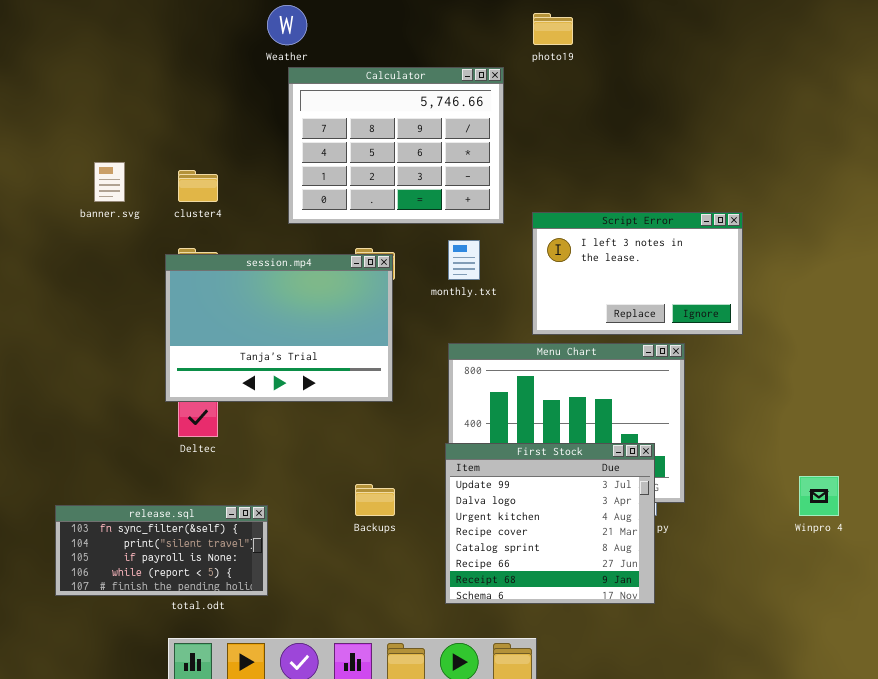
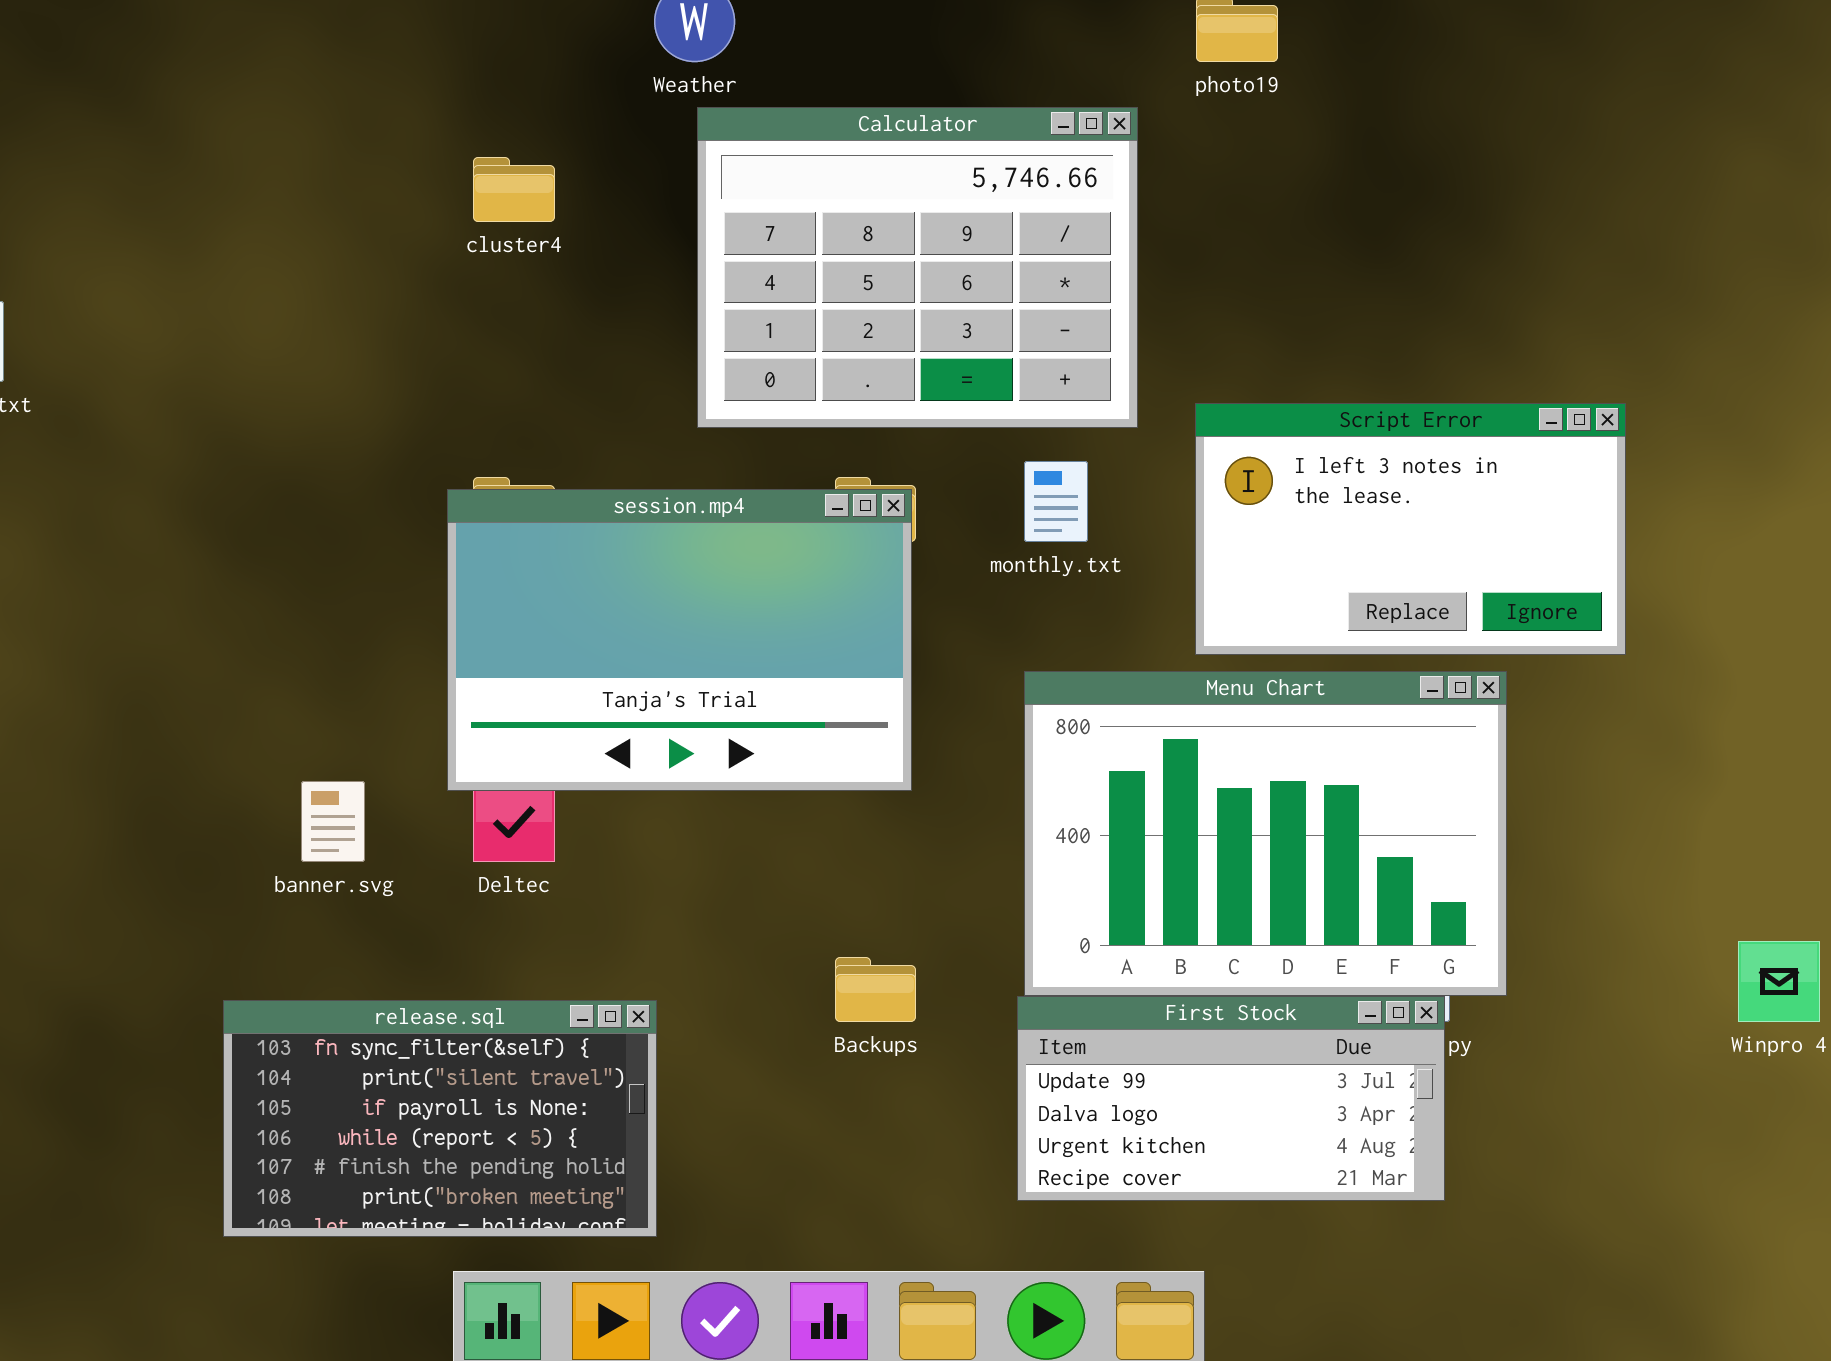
banner.svg: [94,162,125,202] -> [301,781,365,862], moved
cluster4: [178,170,218,202] -> [473,157,555,222], moved
First Stock: [445,443,655,604] -> [1017,996,1445,1201], resized
release.sql: [55,505,268,596] -> [223,1000,657,1237], resized

